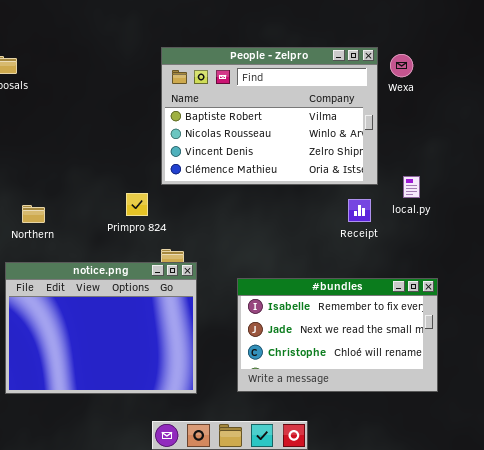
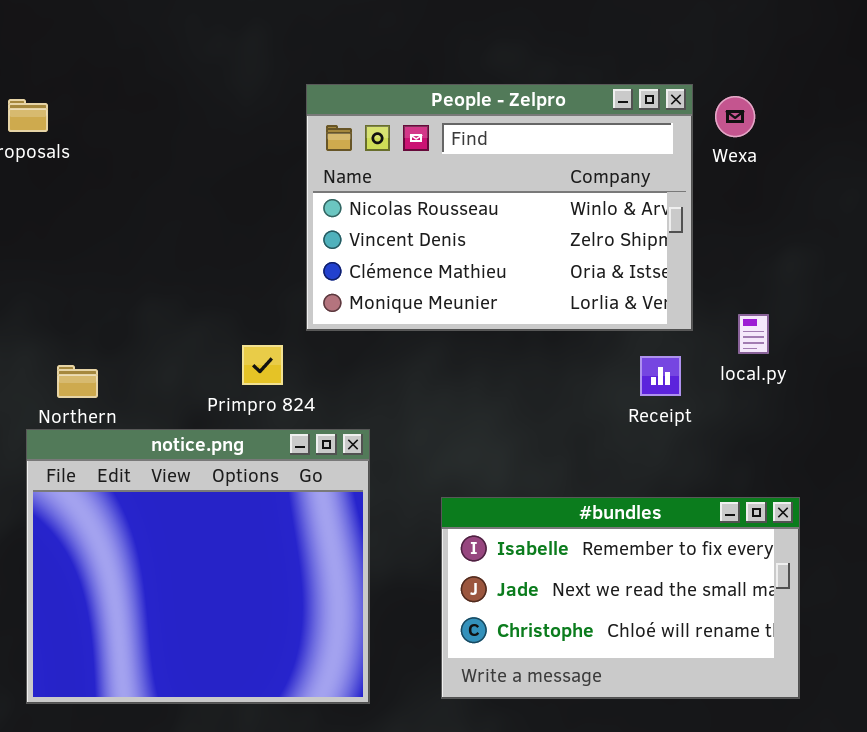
People - Zelpro: [161,47,378,185] -> [306,84,693,331], scrolled down 1 row
notice.png: [5,262,197,394] -> [26,429,370,704], resized

